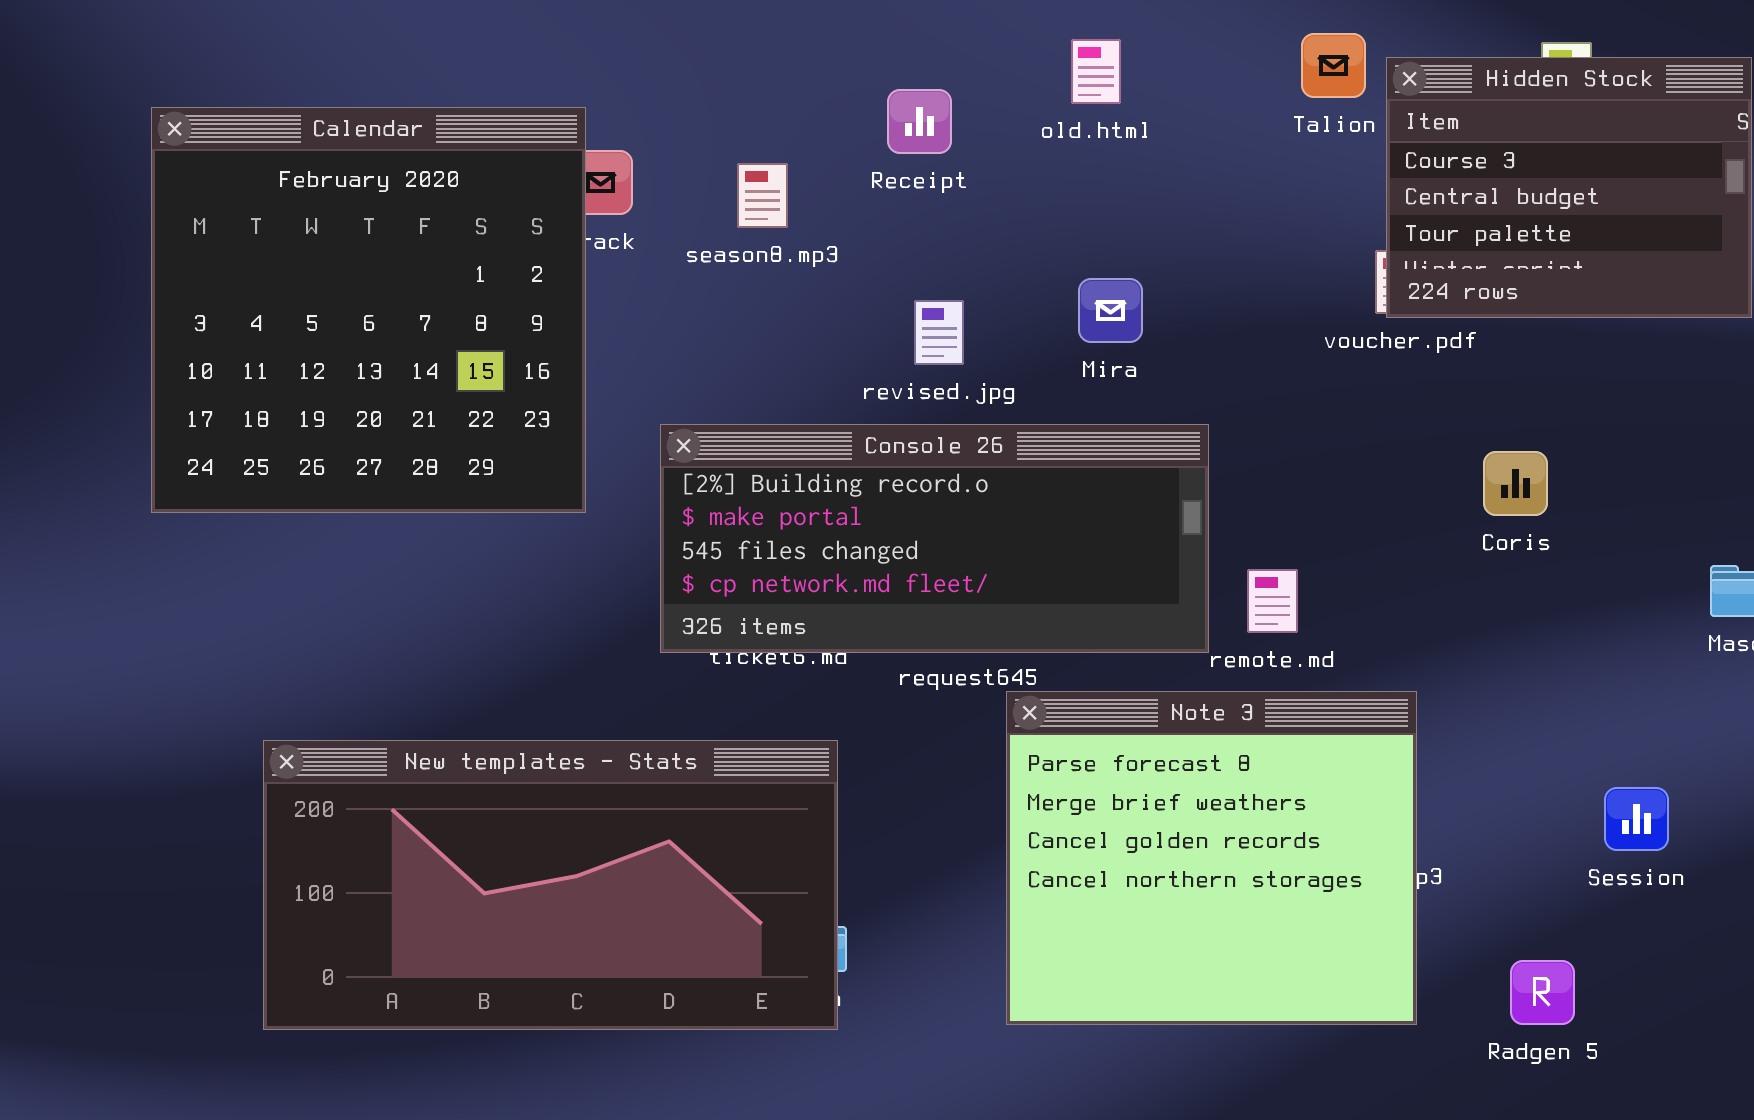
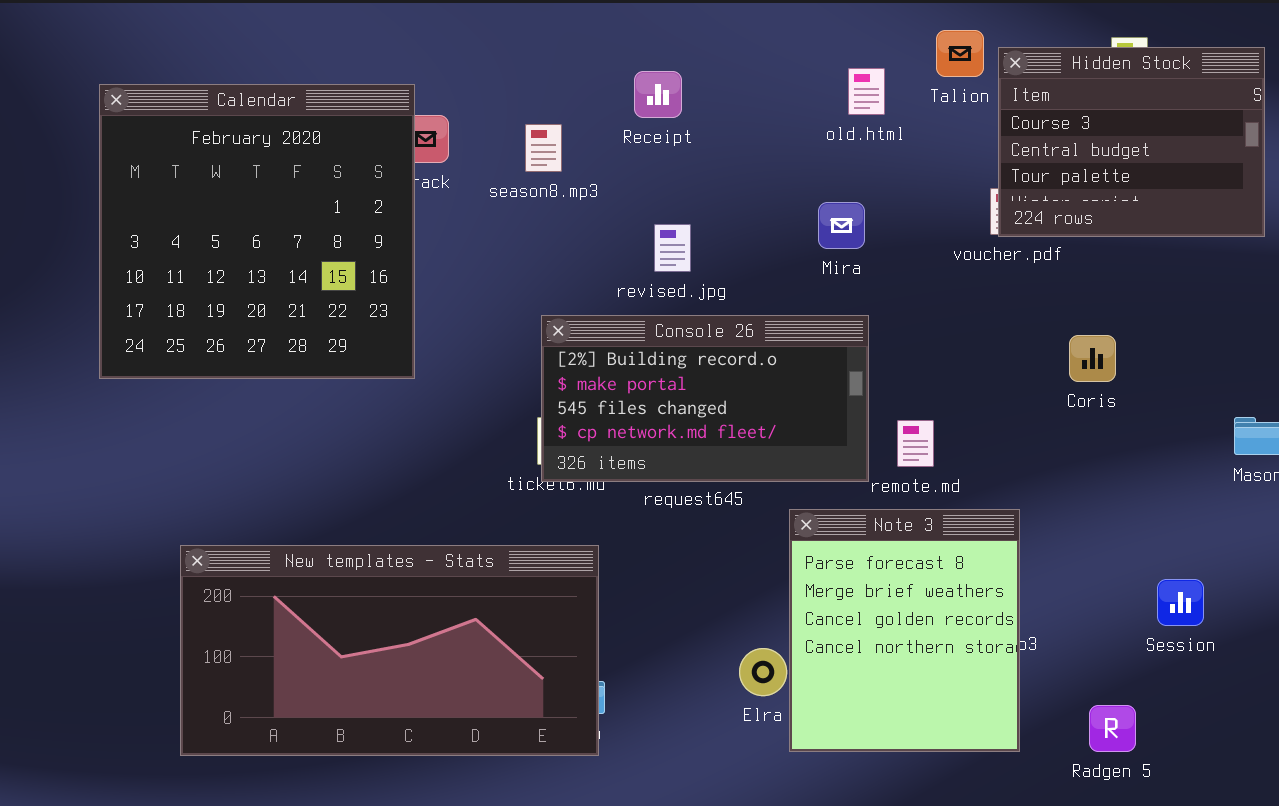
old.html: [1071,39,1121,104] -> [848,68,885,115], moved
Mira: [1078,278,1143,343] -> [818,202,865,249], moved
Console 26: [660,424,1209,653] -> [541,315,869,482], resized
Note 3: [1006,691,1417,1025] -> [789,509,1020,752], resized

